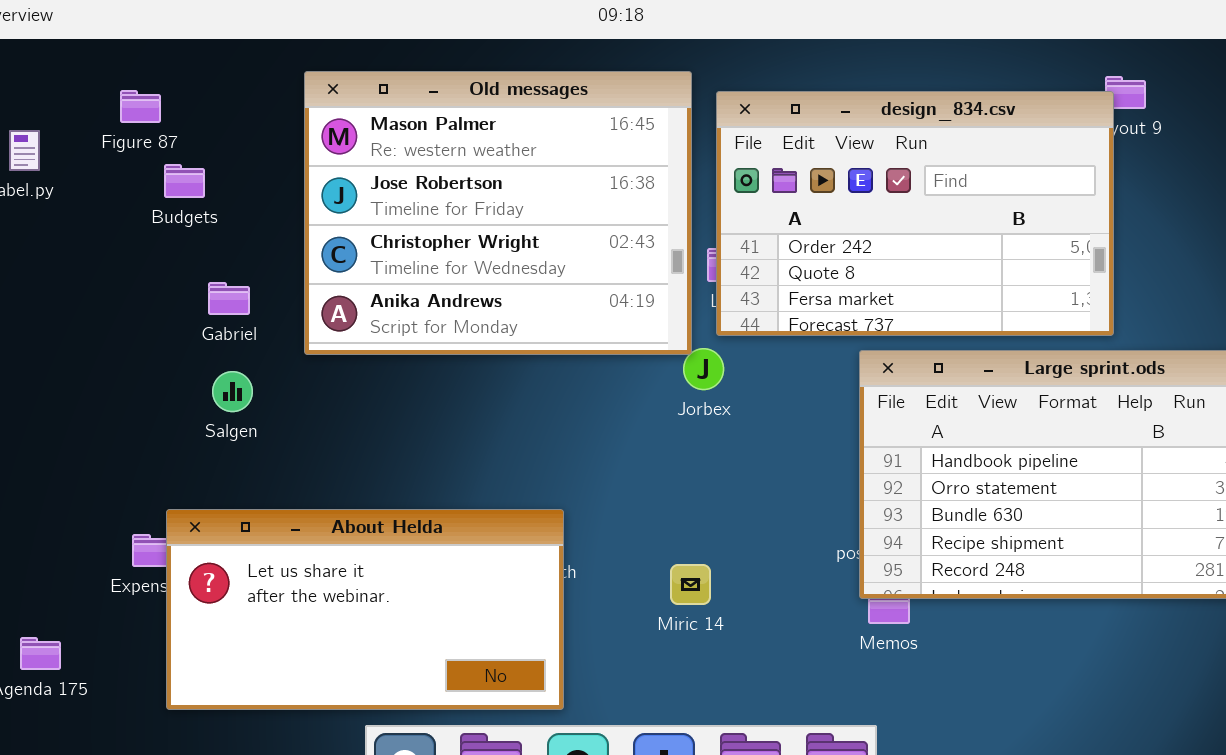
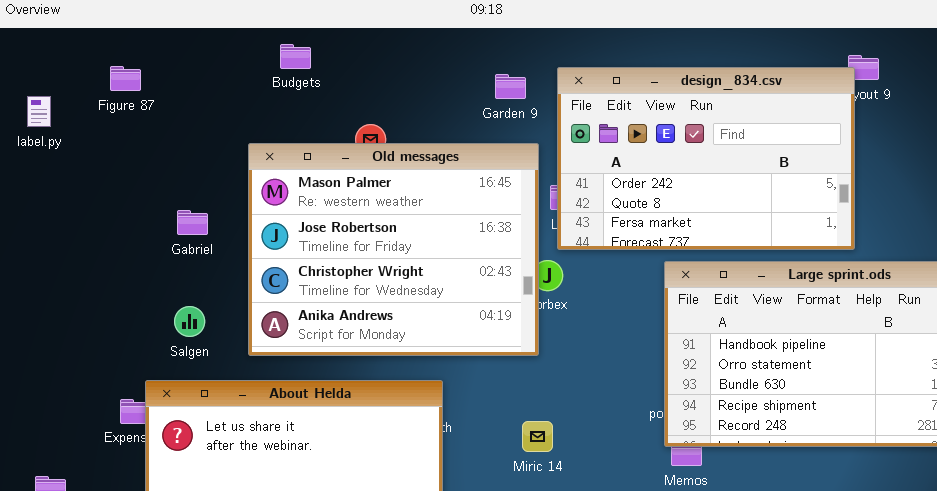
Old messages: [304,71,692,355] -> [248,143,539,356], moved
Budgets: [164,164,205,198] -> [280,44,311,69], moved
Salgen: [212,371,253,412] -> [174,306,205,337], moved

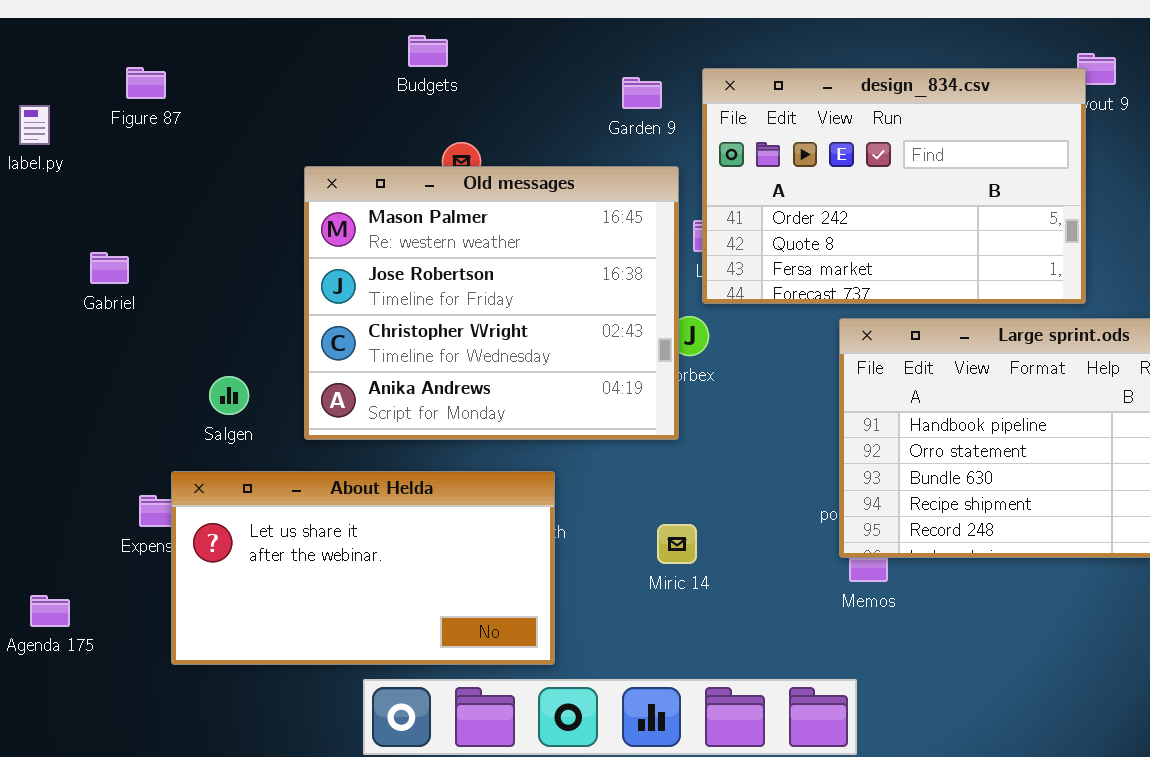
Budgets: [280,44,311,69] -> [408,35,448,67], moved
Gabriel: [177,210,208,235] -> [90,252,129,284], moved

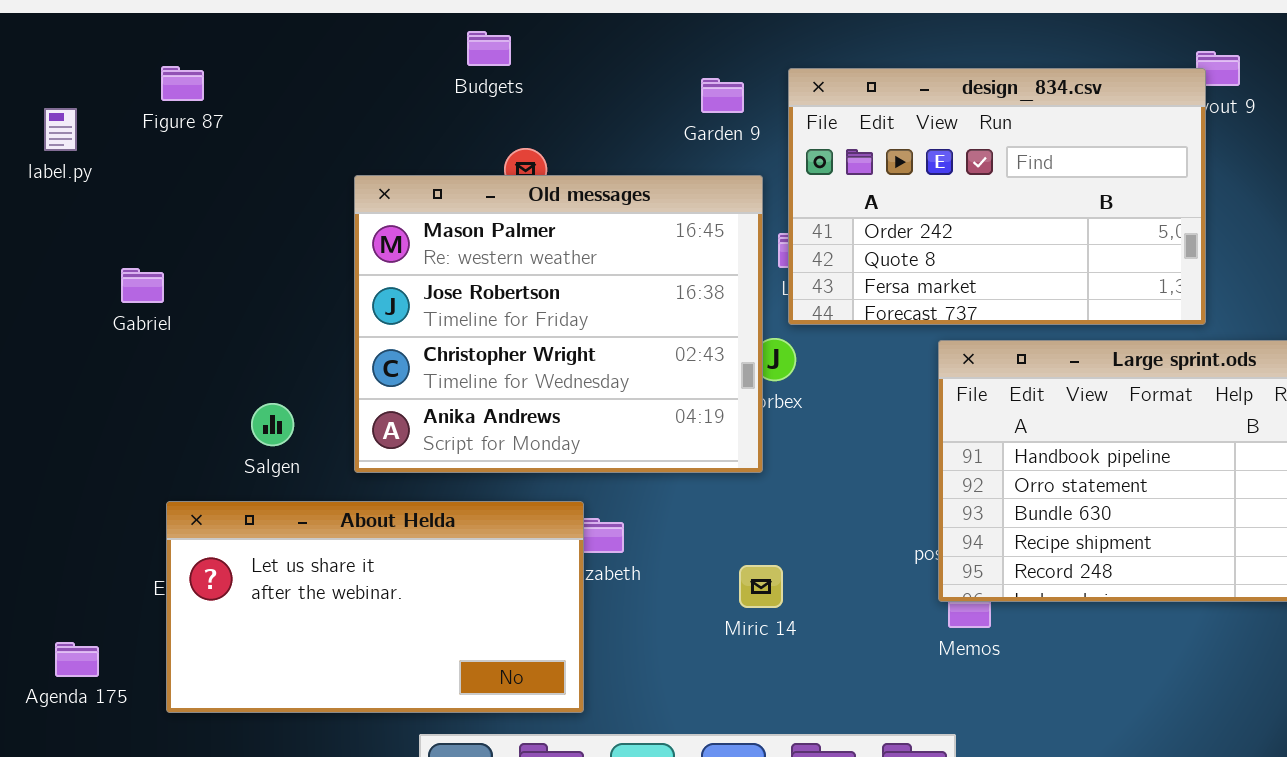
About Helda: [171,471,555,665] -> [166,501,584,713], moved

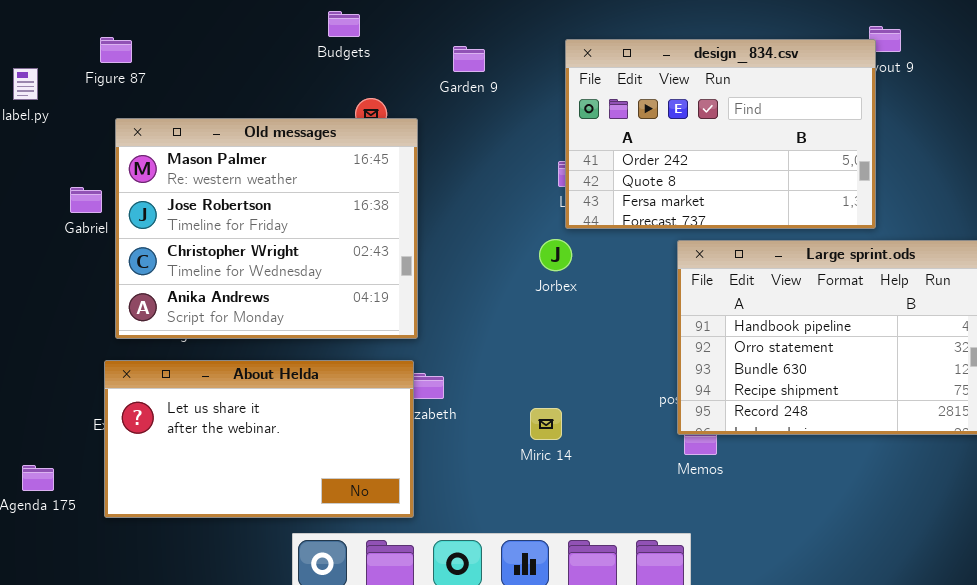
Garden 9: [701,78,744,113] -> [453,46,485,72], moved
Old messages: [354,175,763,473] -> [115,118,418,339], moved

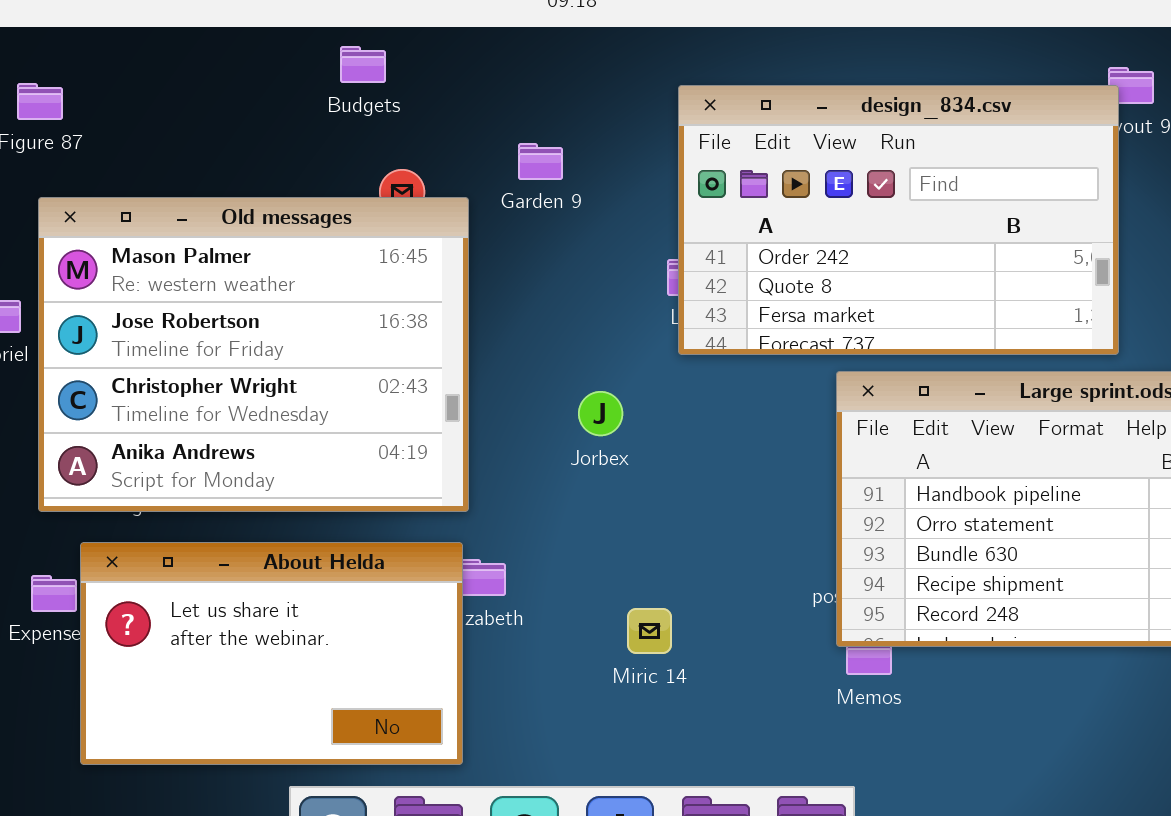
Garden 9: [453,46,485,72] -> [518,143,563,180], moved
Jorbex: [539,239,572,271] -> [578,391,623,436], moved
About Helda: [104,360,414,518] -> [80,542,463,765], resized

